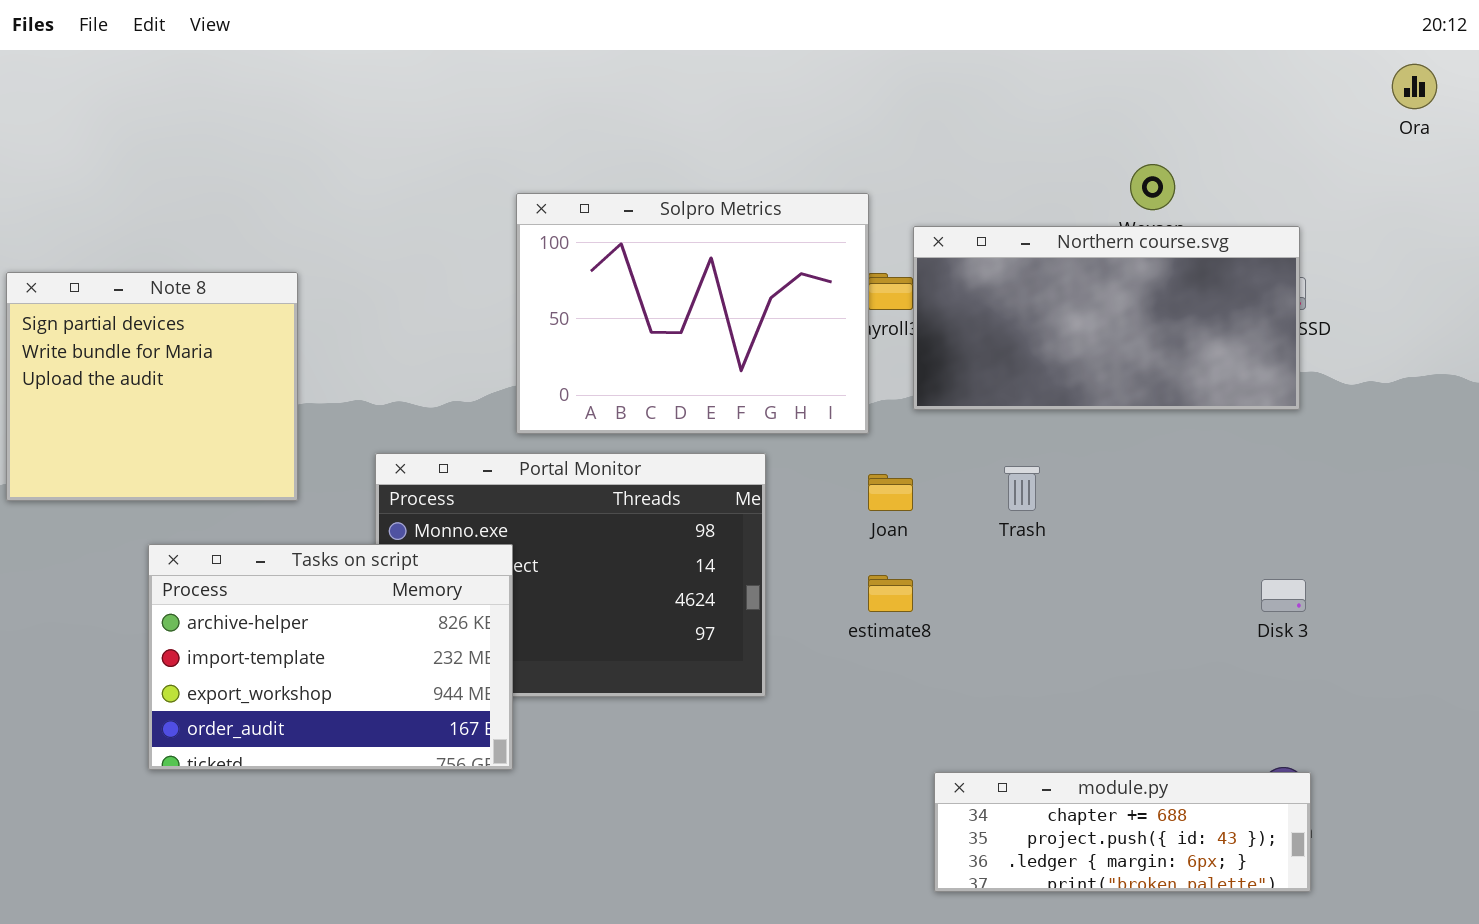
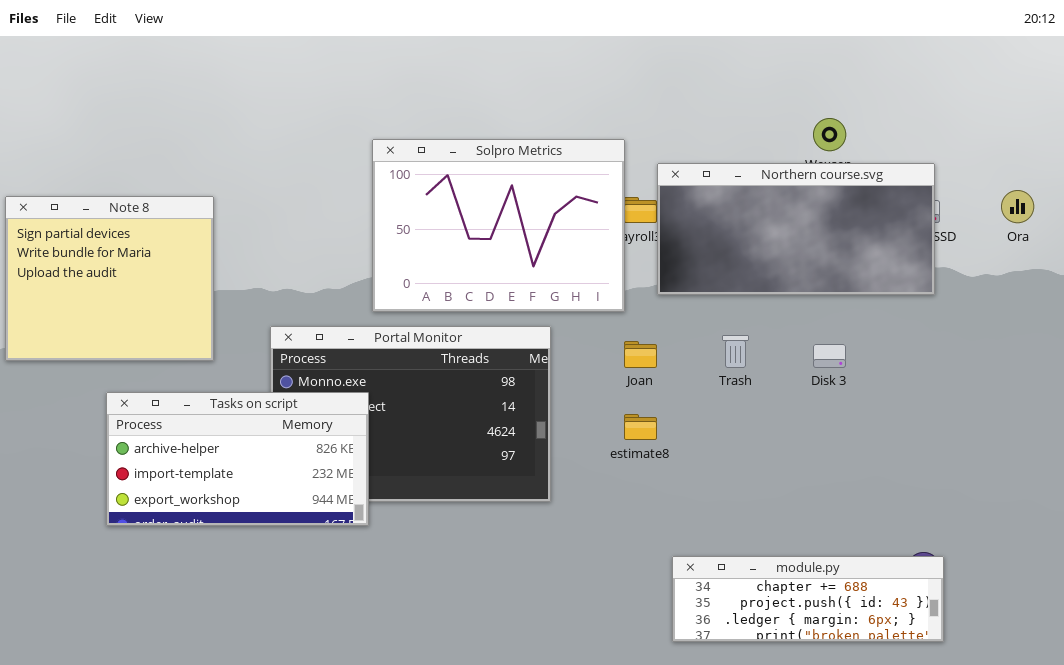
Ora: [1392,64,1437,109] -> [1001,190,1034,223], moved
Tasks on script: [148,544,513,770] -> [106,392,369,526], resized
Disk 3: [1261,579,1306,612] -> [813,344,846,368], moved

